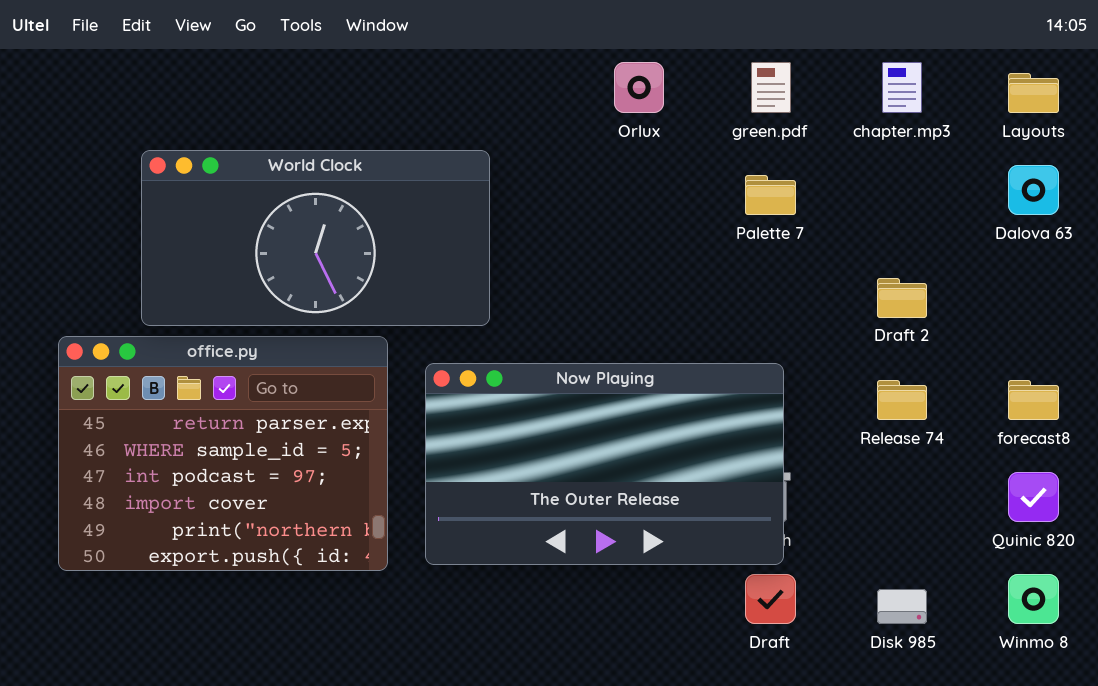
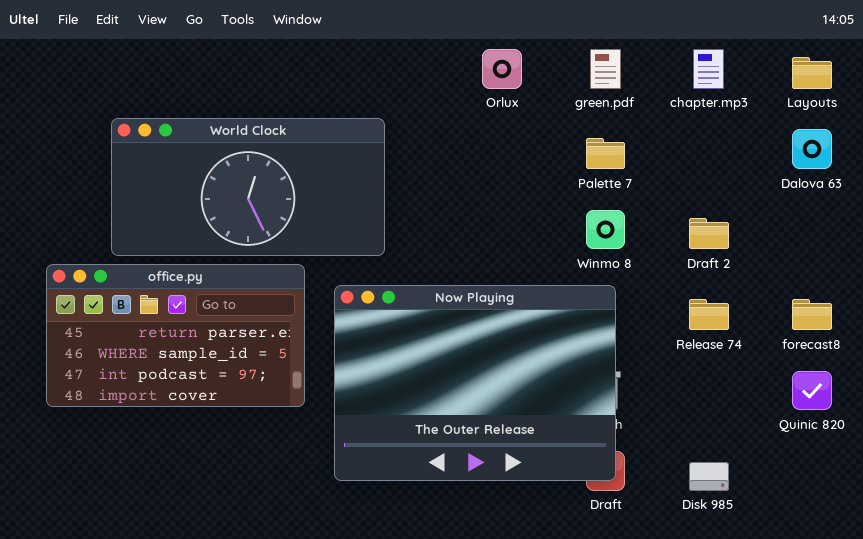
office.py: [58,336,388,571] -> [46,264,305,407], resized
Now Playing: [425,363,784,565] -> [334,285,616,481], resized
Winmo 8: [1008,574,1059,624] -> [586,210,625,249], moved

